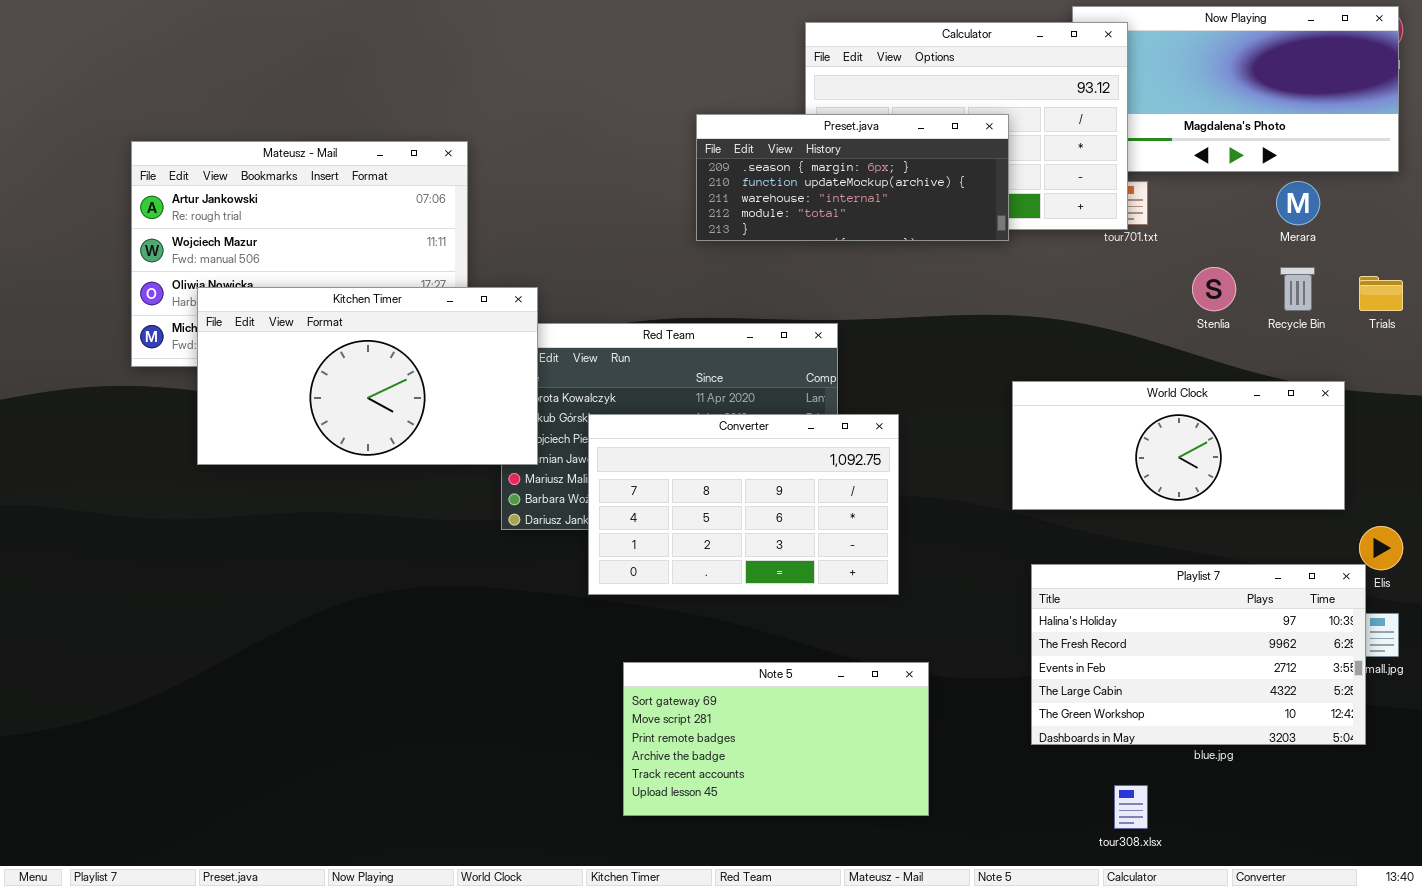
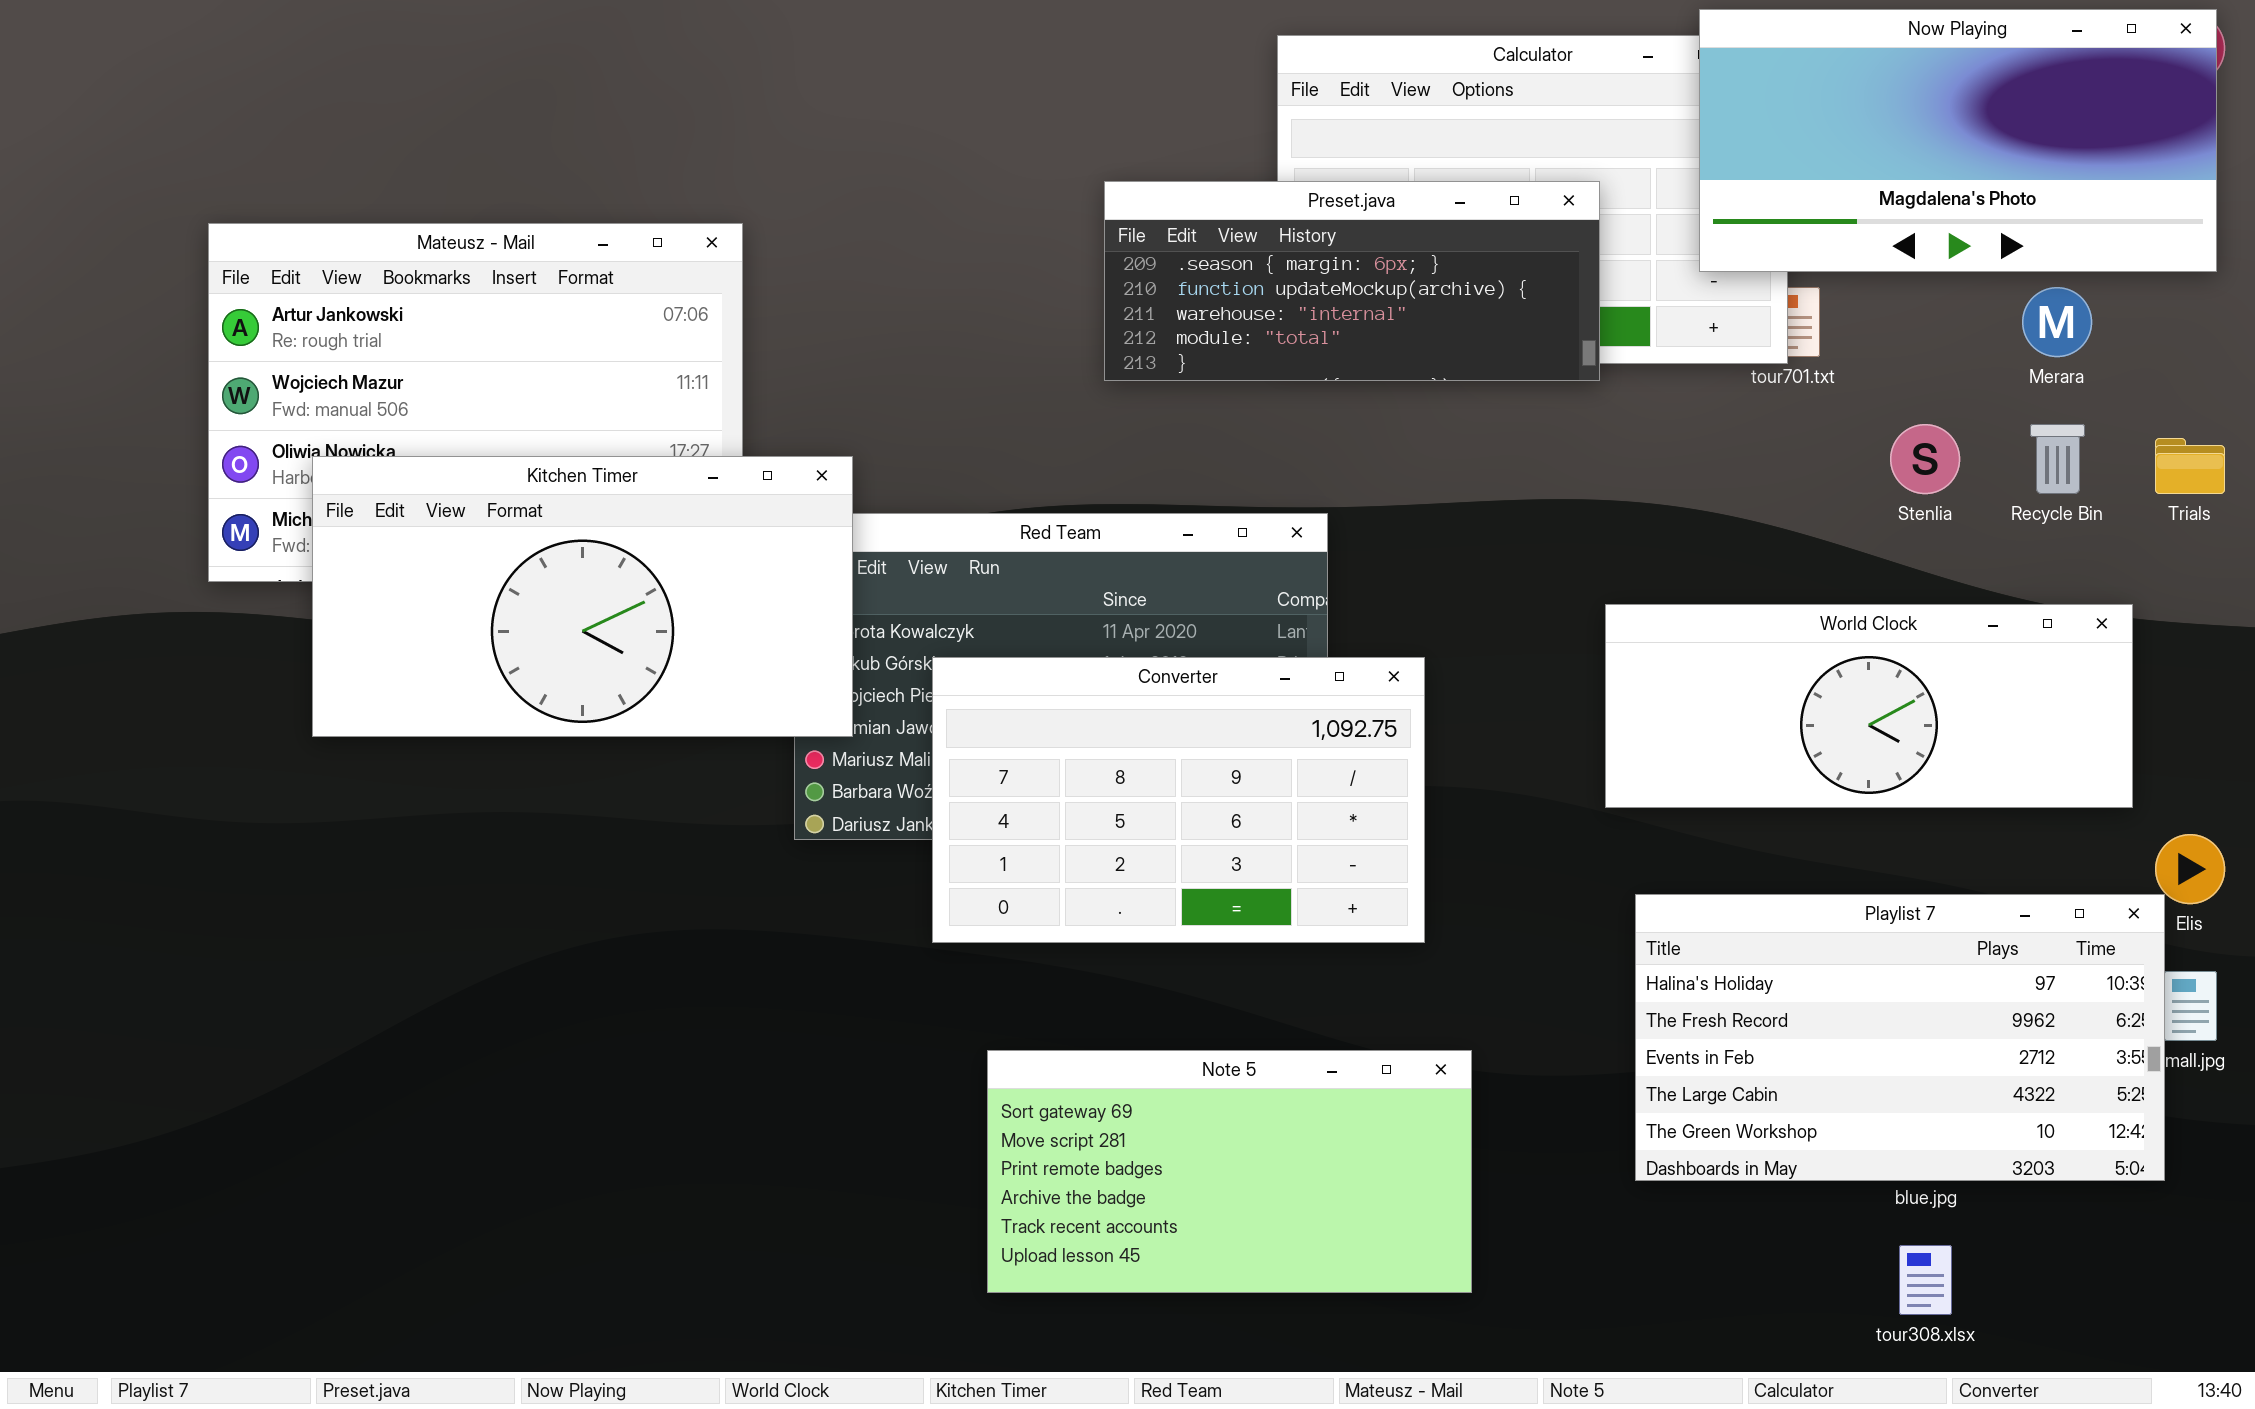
Now Playing: [1072,6,1399,172] -> [1699,9,2217,272], raised
tour308.xlsx: [1114,785,1148,829] -> [1899,1245,1952,1315], moved

